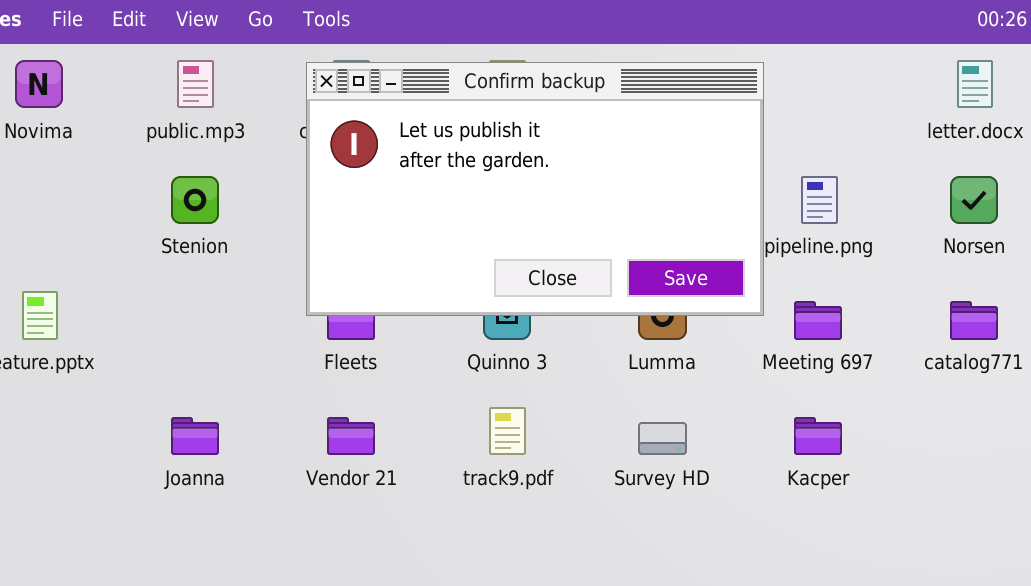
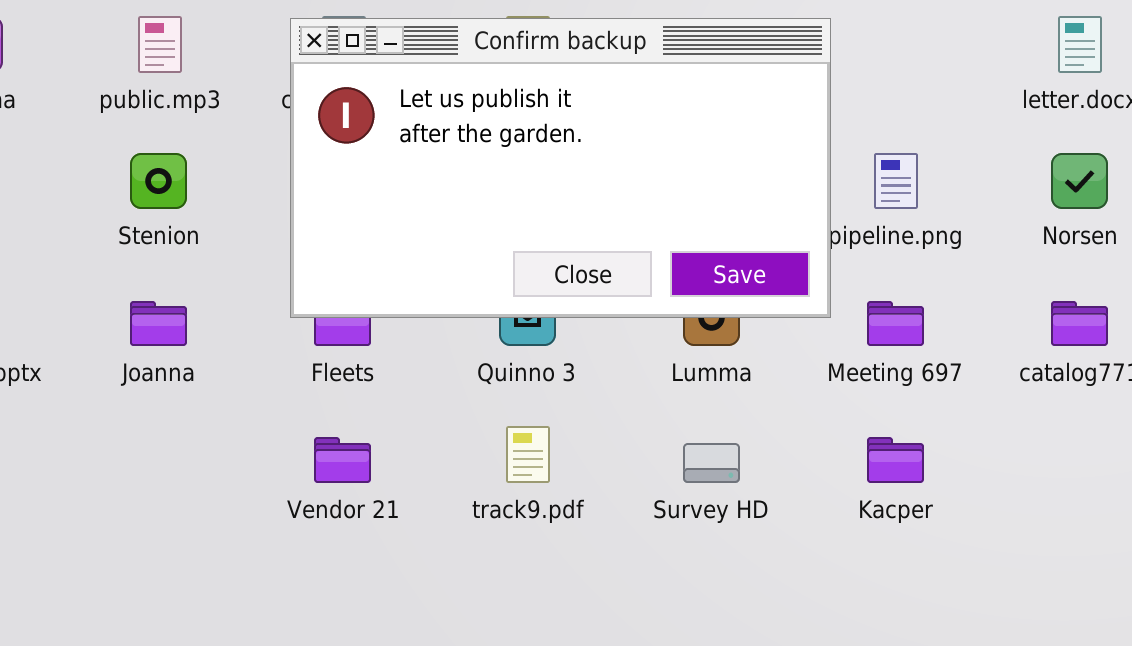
Joanna: [171,417,219,455] -> [130,301,187,346], moved

